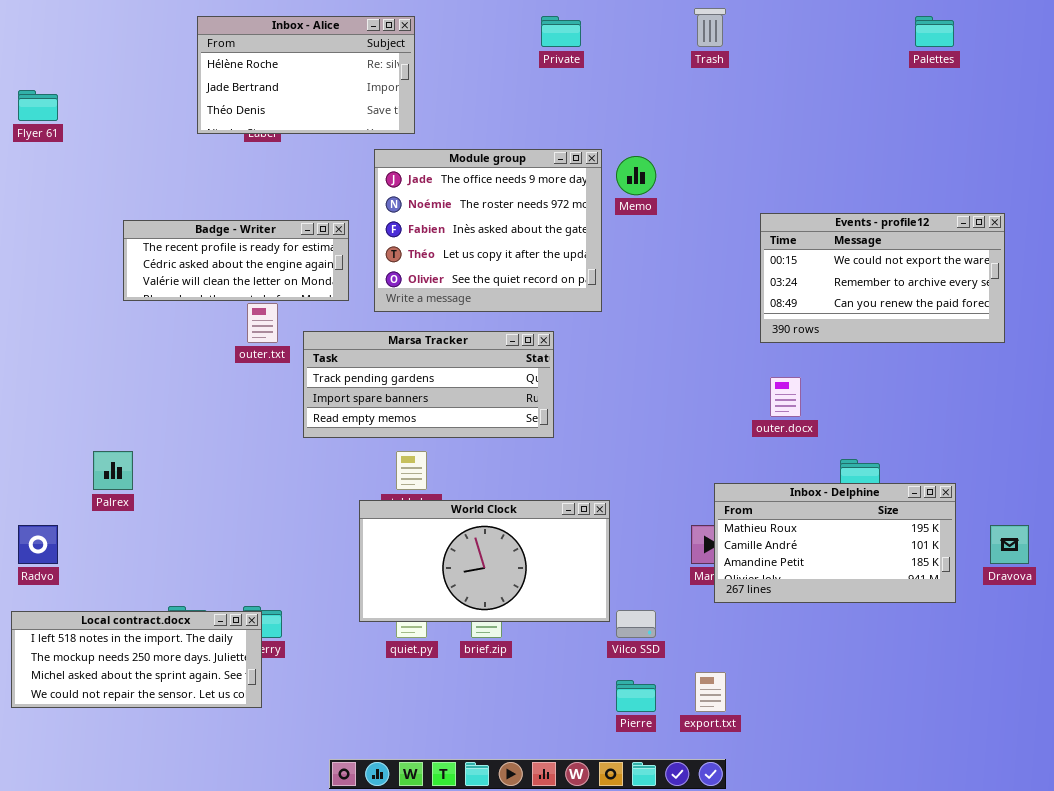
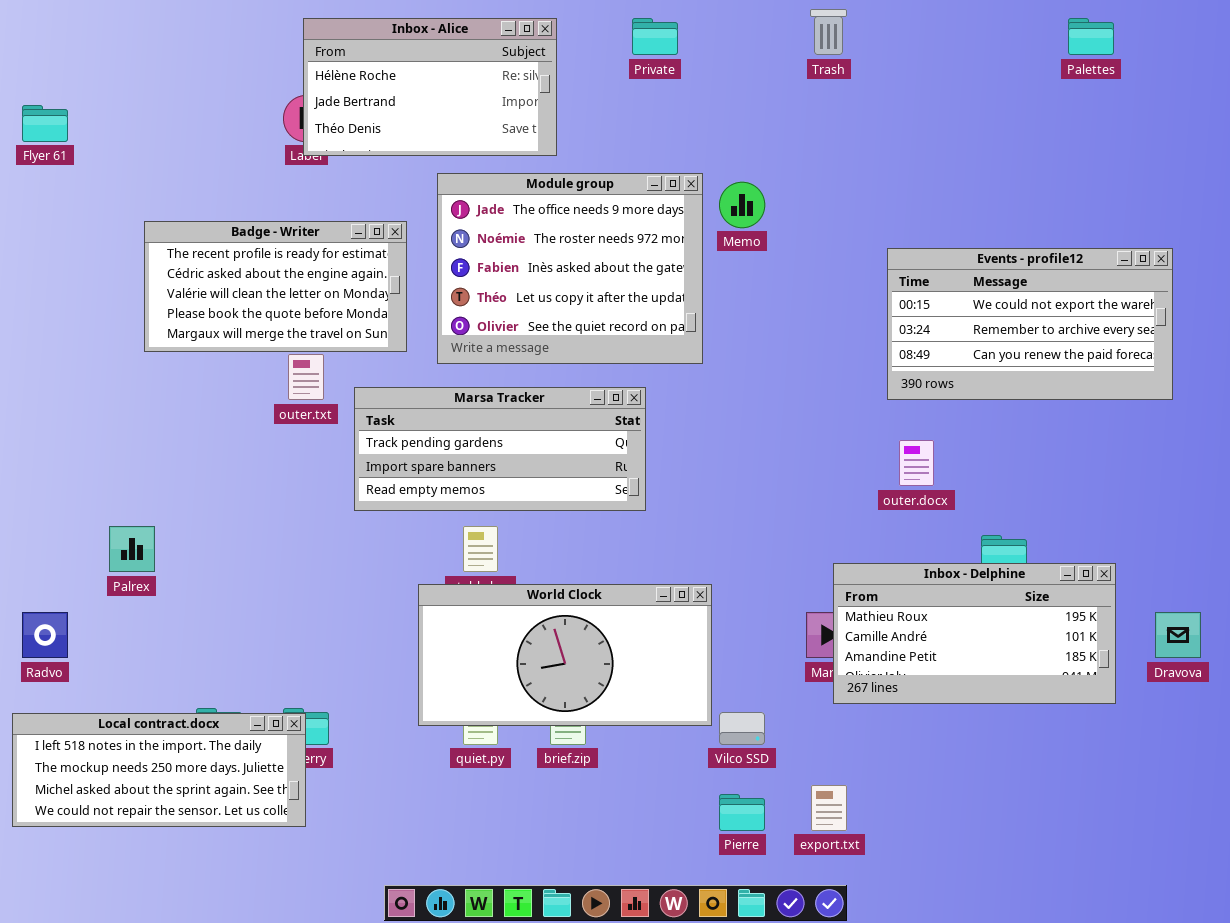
Inbox - Alice: [197,16,415,134] -> [303,18,557,156], moved
Badge - Writer: [123,220,349,301] -> [144,221,407,352], resized

